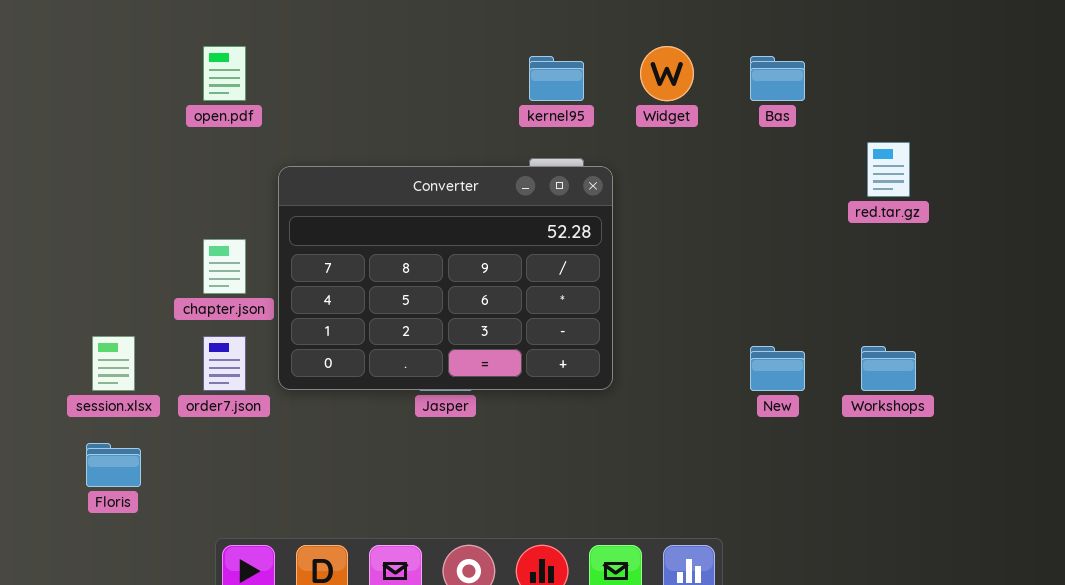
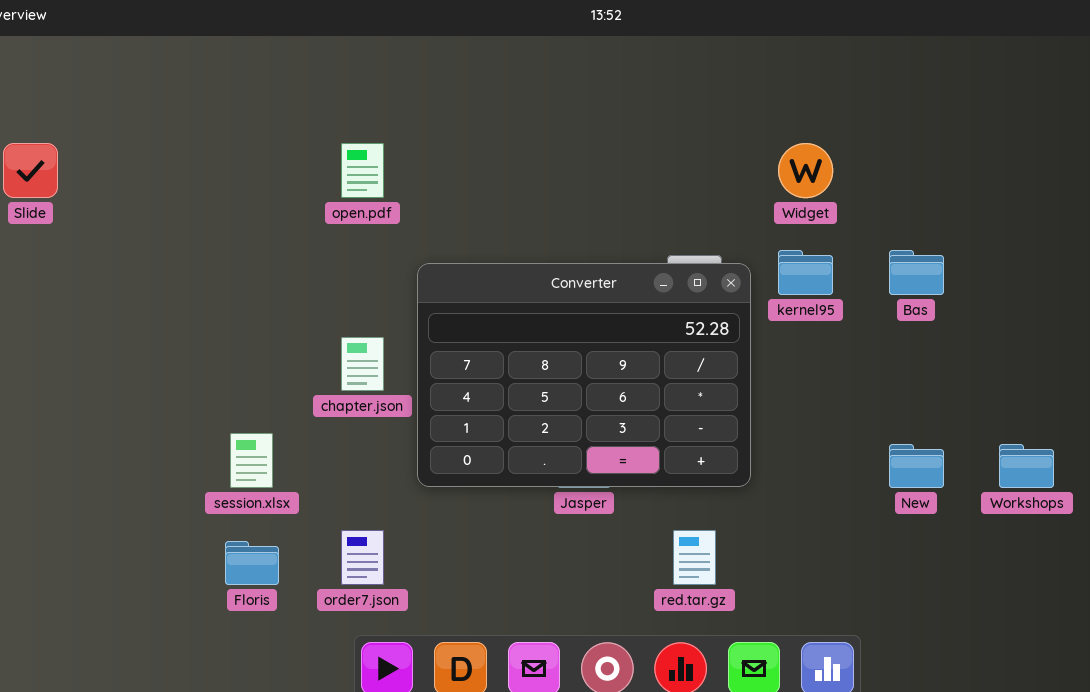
kernel95: [529,56,584,101] -> [778,250,833,295], moved
Bas: [750,56,805,101] -> [889,250,944,295], moved
red.tar.gz: [867,142,910,197] -> [673,530,716,585], moved
order7.json: [203,336,246,391] -> [341,530,384,585], moved

